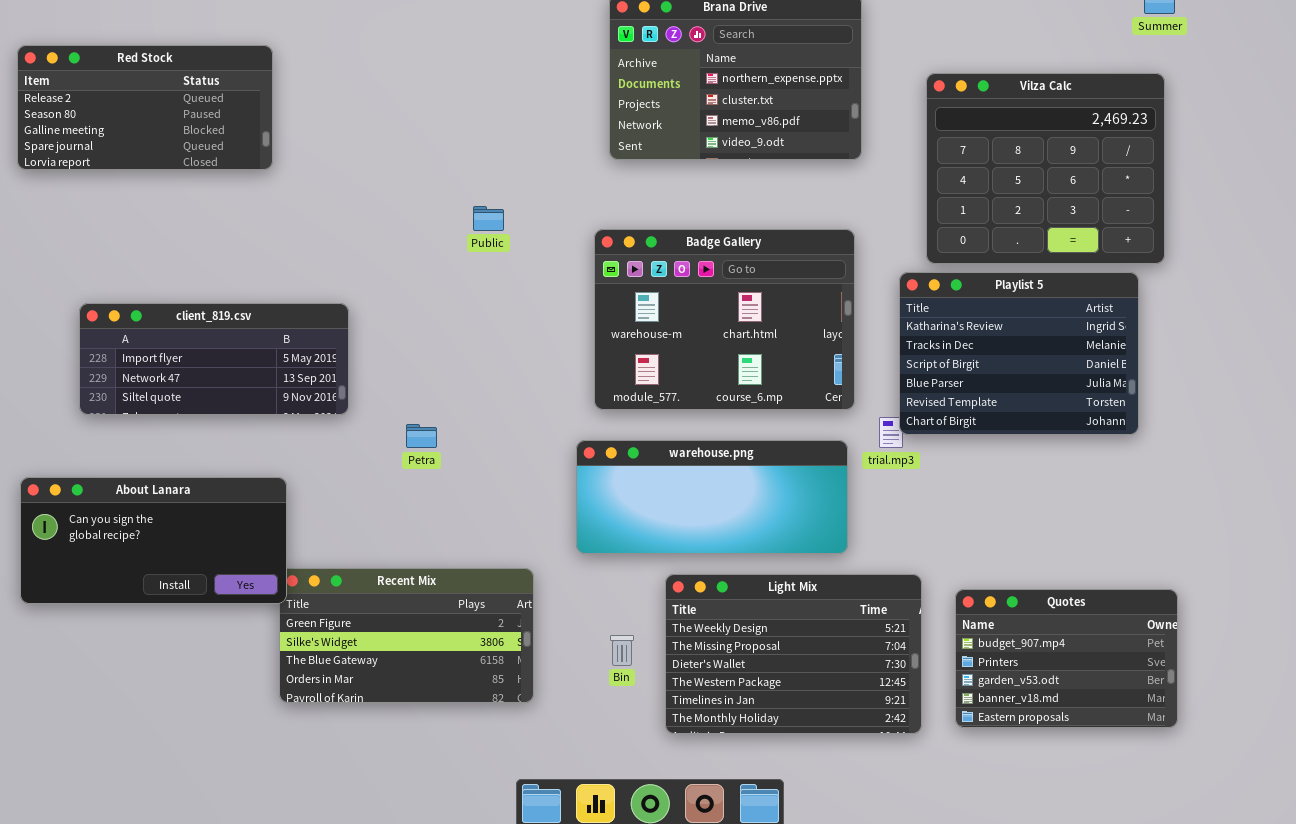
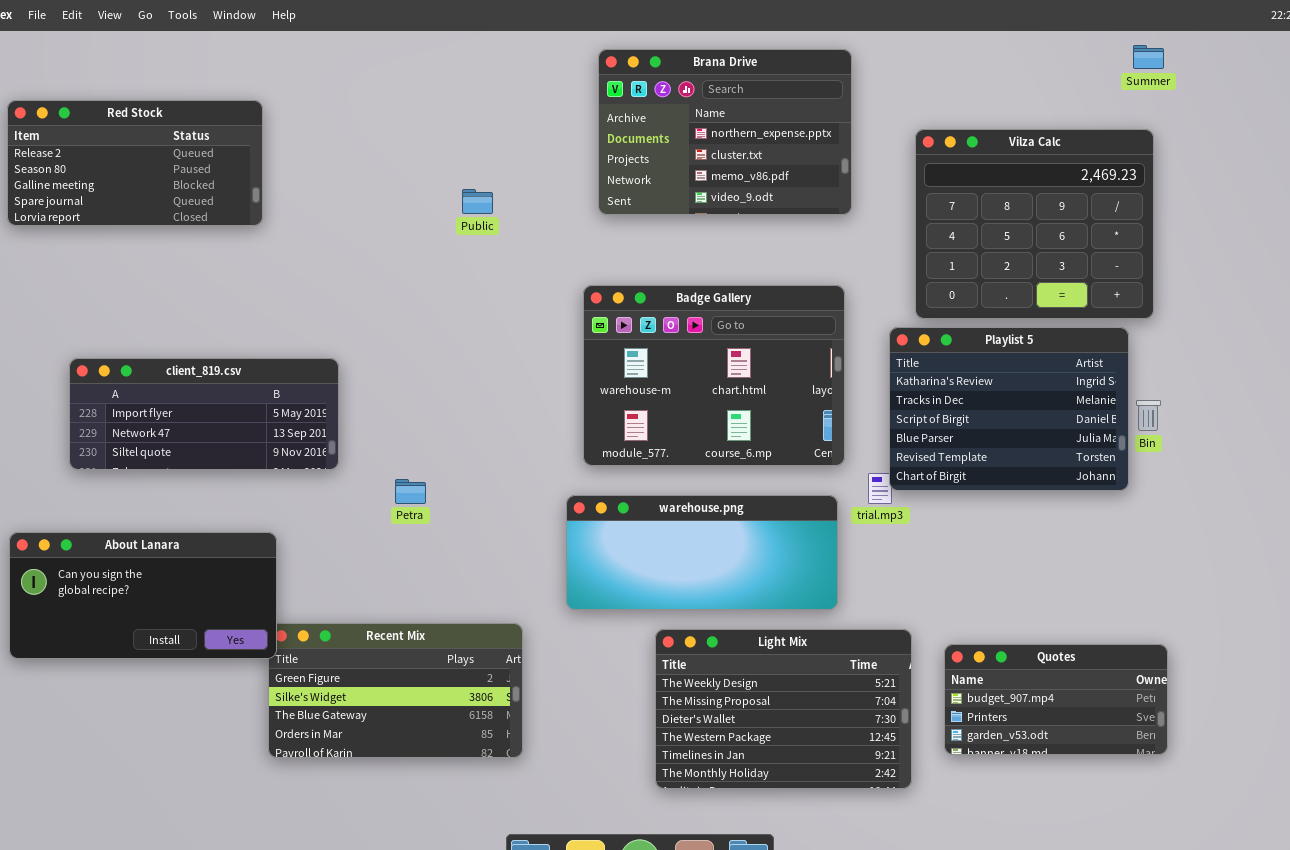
Public: [473,206,504,231] -> [462,189,493,214], moved
Quotes: [955,589,1178,728] -> [944,644,1168,755], resized
Bin: [610,635,634,666] -> [1136,400,1161,431], moved

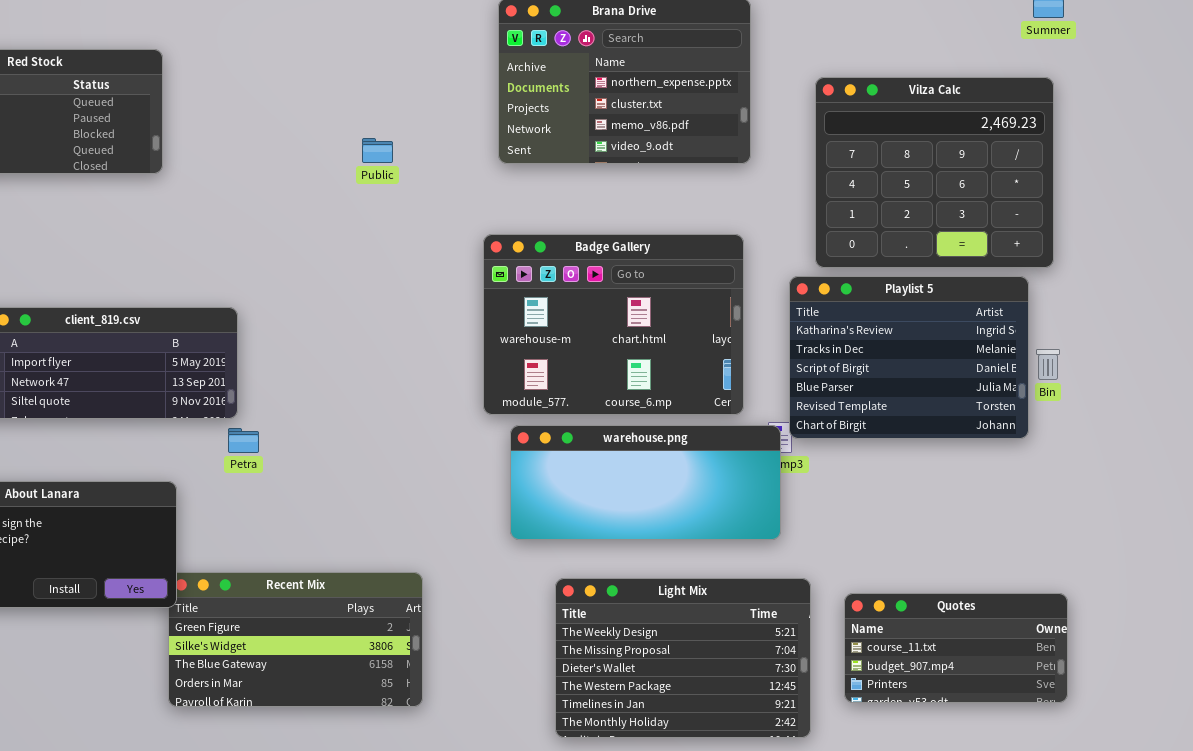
Petra: [395,479,426,504] -> [228,428,259,453], moved
warehouse.png: [566,495,838,610] -> [510,425,781,540], moved
Quotes: [944,644,1168,755] -> [844,593,1068,703], scrolled up 1 row

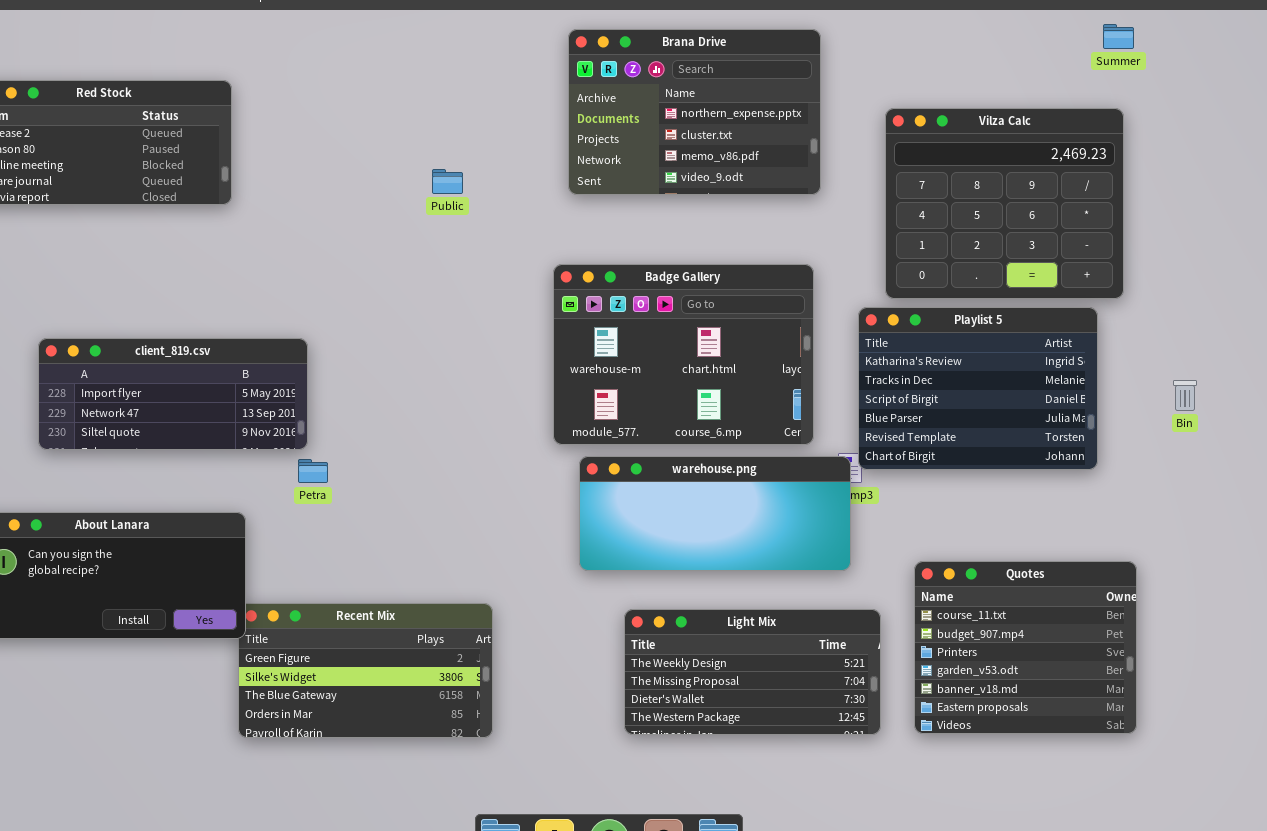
Bin: [1036,349,1060,380] -> [1173,380,1197,411], moved
Light Mix: [555,578,811,738] -> [624,609,881,735], resized
Quotes: [844,593,1068,703] -> [914,561,1137,734], resized

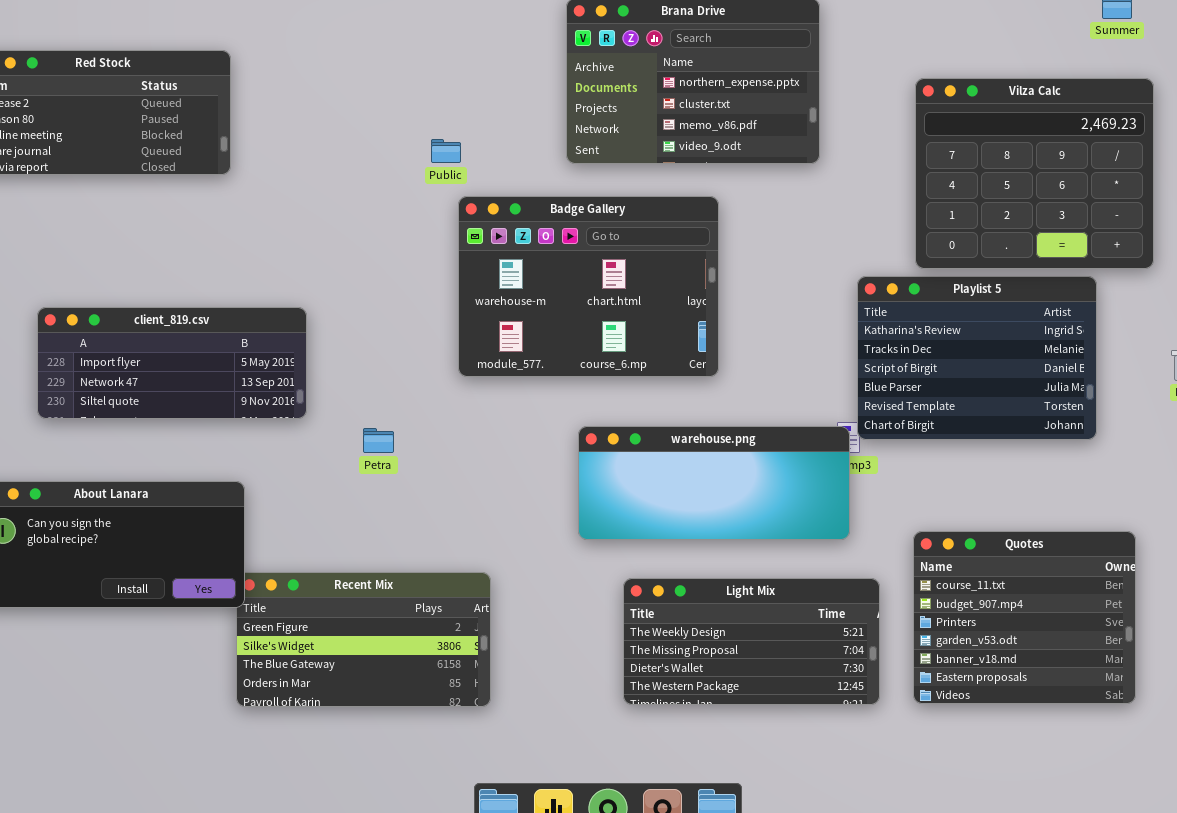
Vilza Calc: [885,108,1124,299] -> [915,78,1154,269], moved
Badge Gallery: [553,264,814,445] -> [458,196,719,377], moved
Petra: [298,459,328,483] -> [363,428,394,453], moved

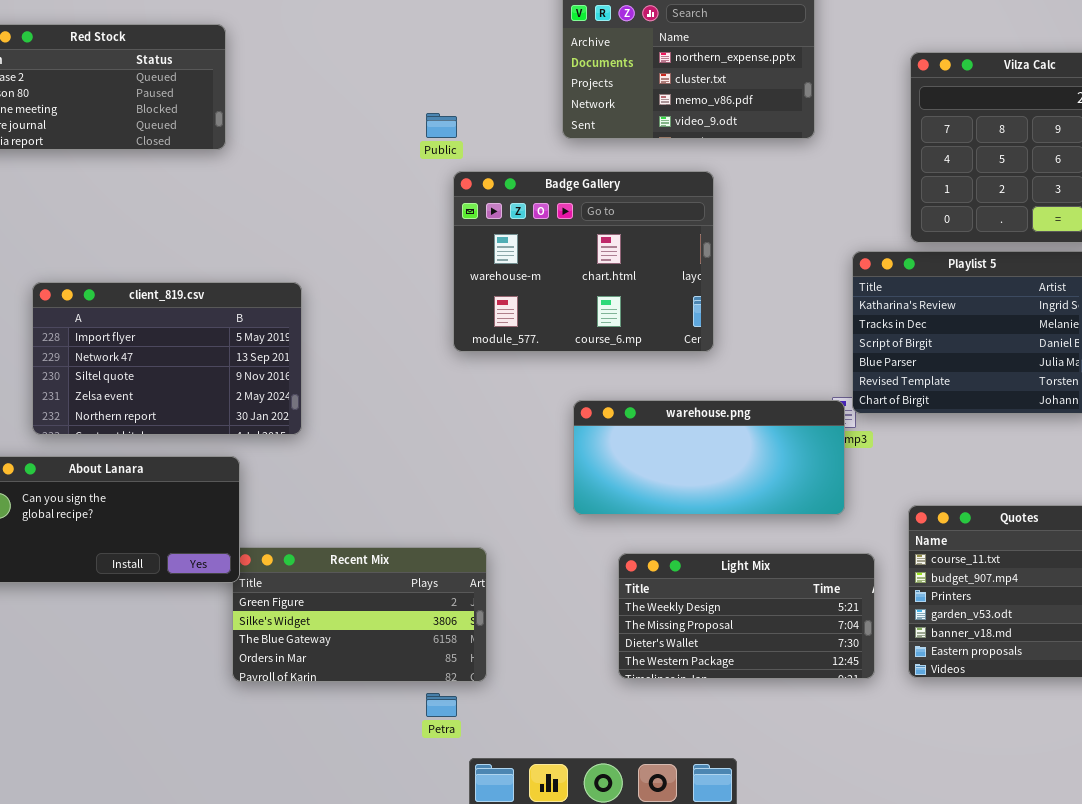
client_819.csv: [37,307,307,419] -> [32,282,302,435], resized
Petra: [363,428,394,453] -> [426,693,457,717], moved

